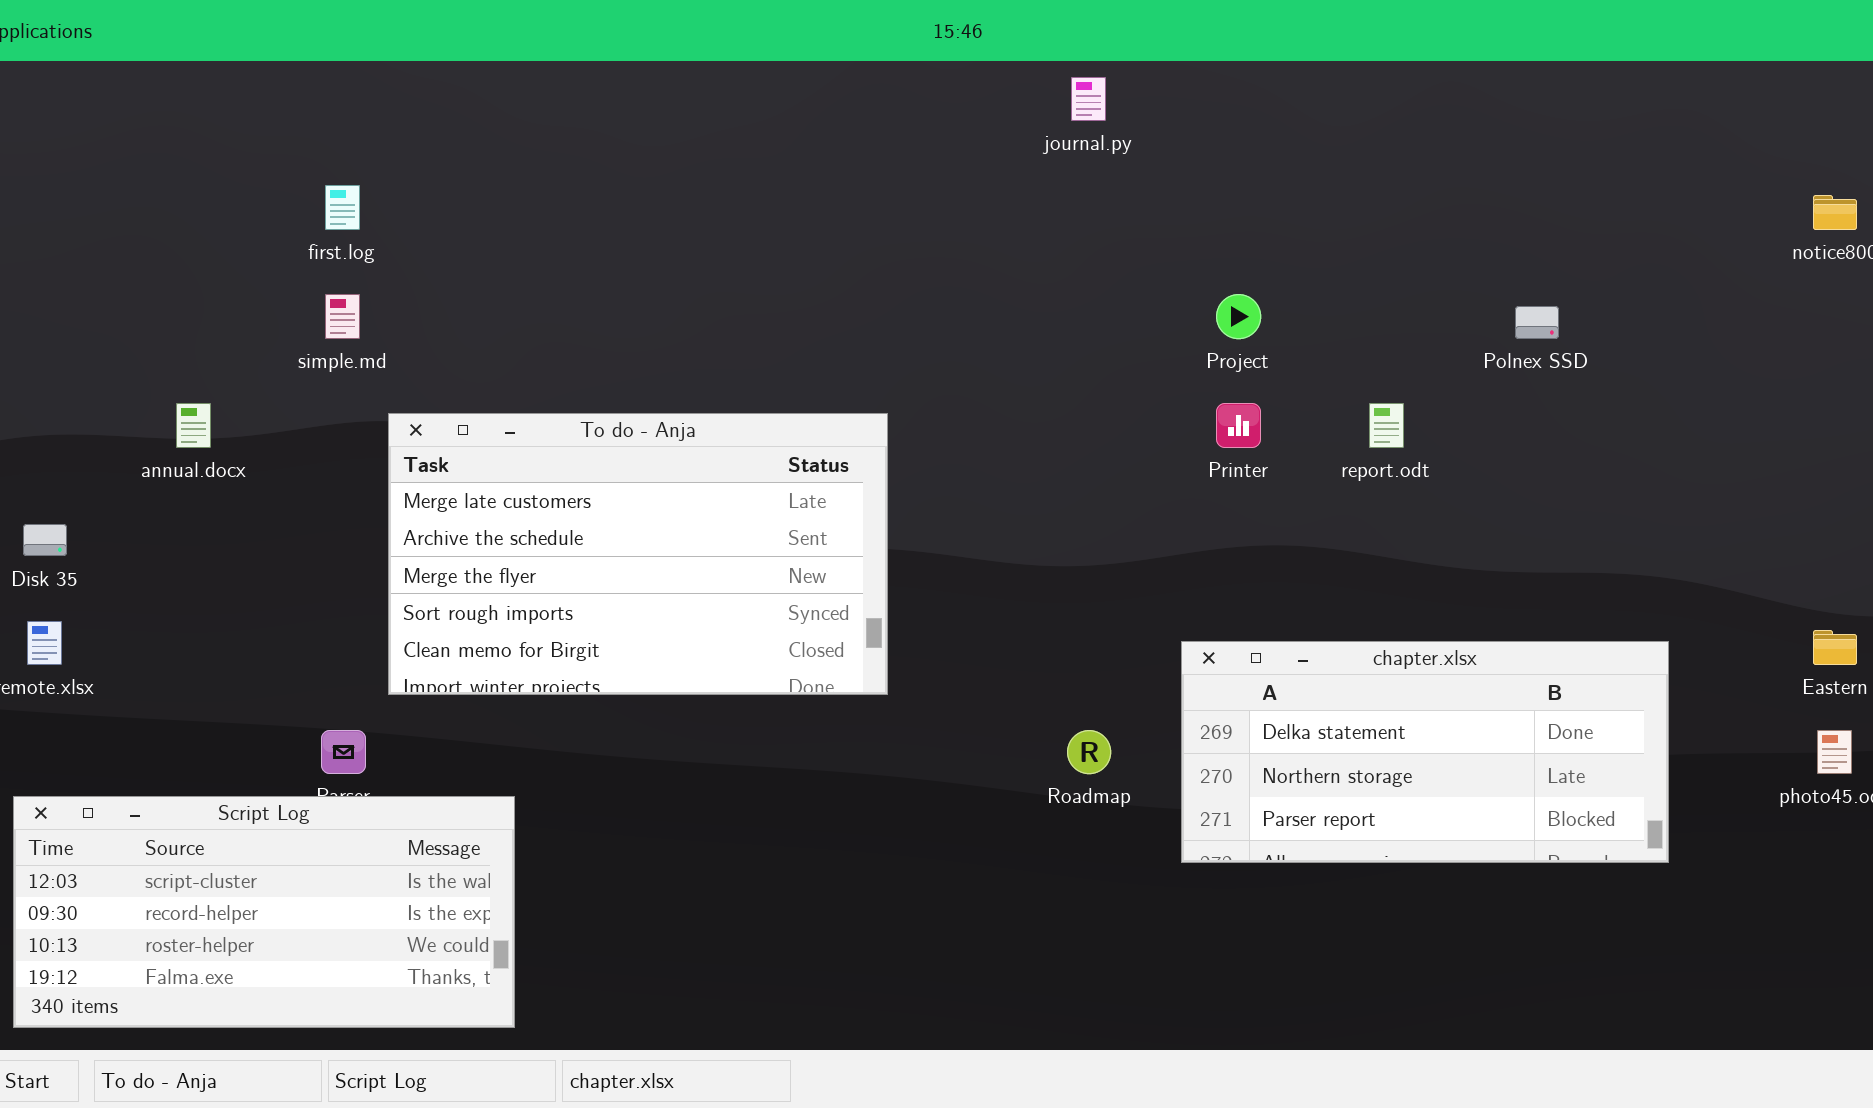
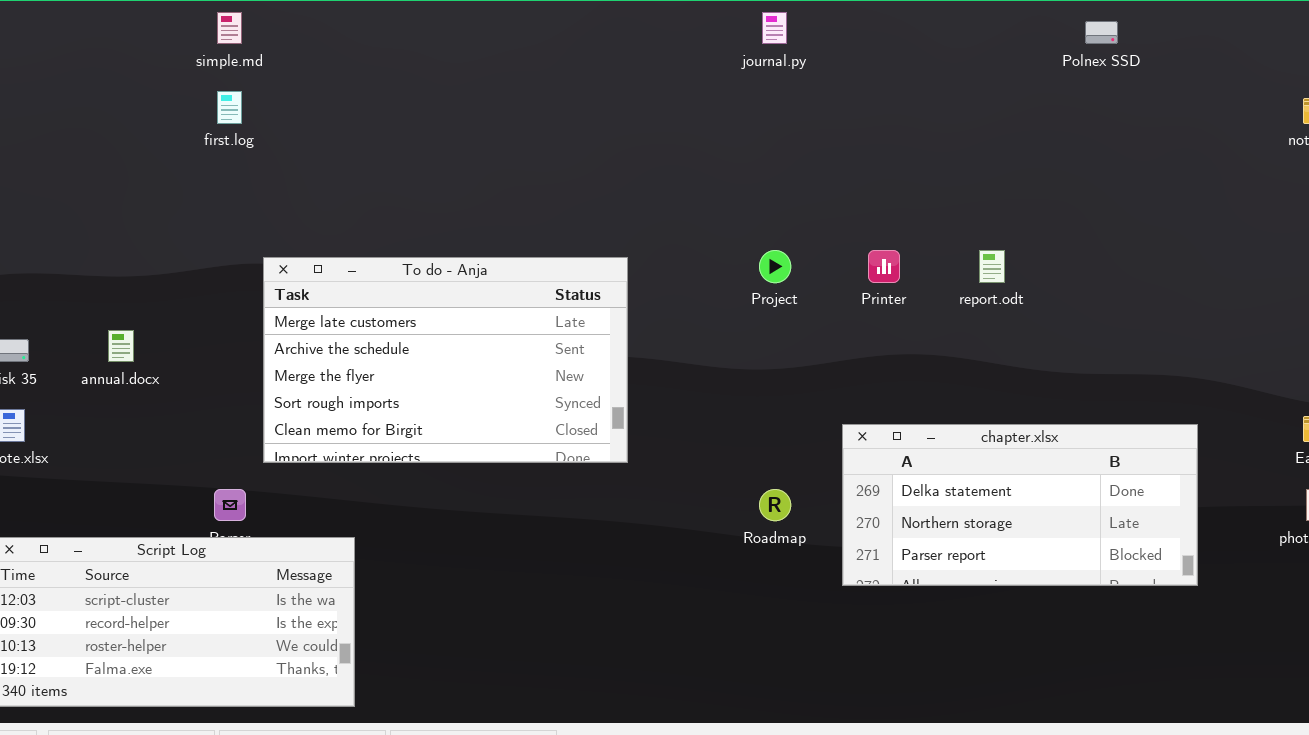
simple.md: [325,294,360,339] -> [217,12,242,44], moved
Project: [1216,294,1261,339] -> [759,250,791,283], moved
Polnex SSD: [1515,306,1559,339] -> [1085,21,1118,44], moved
annual.docx: [176,403,211,448] -> [108,330,134,362], moved

